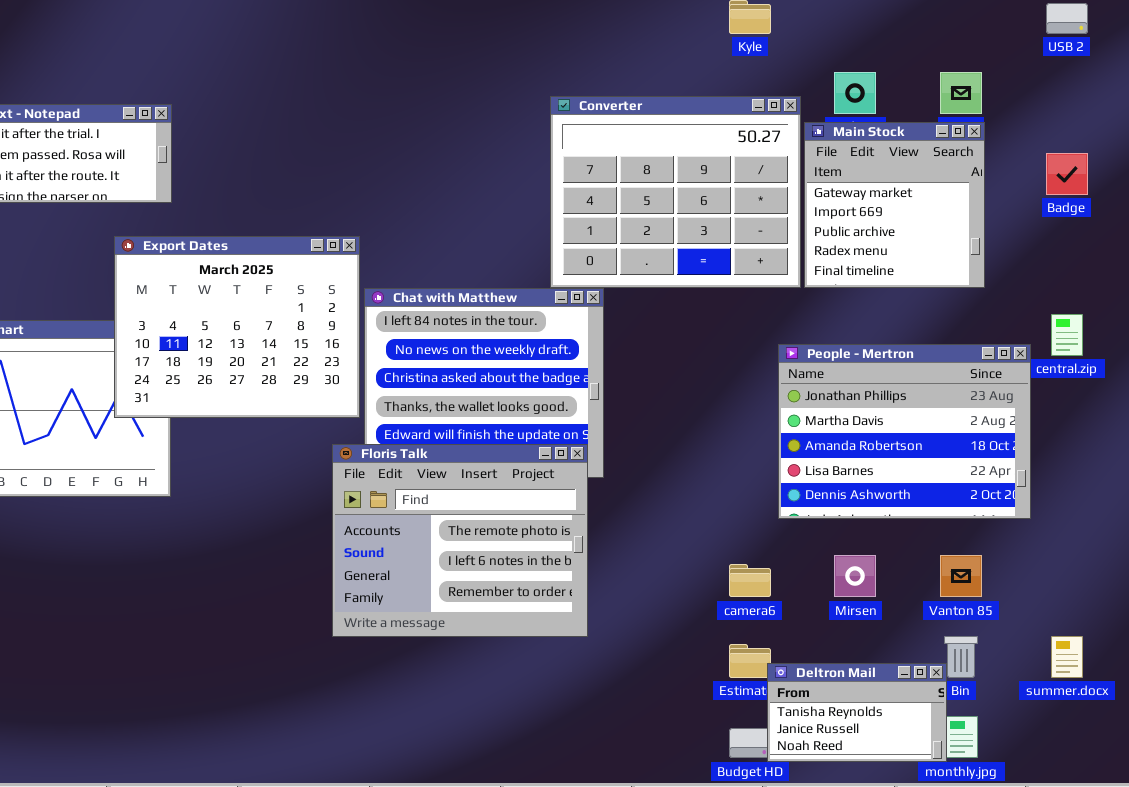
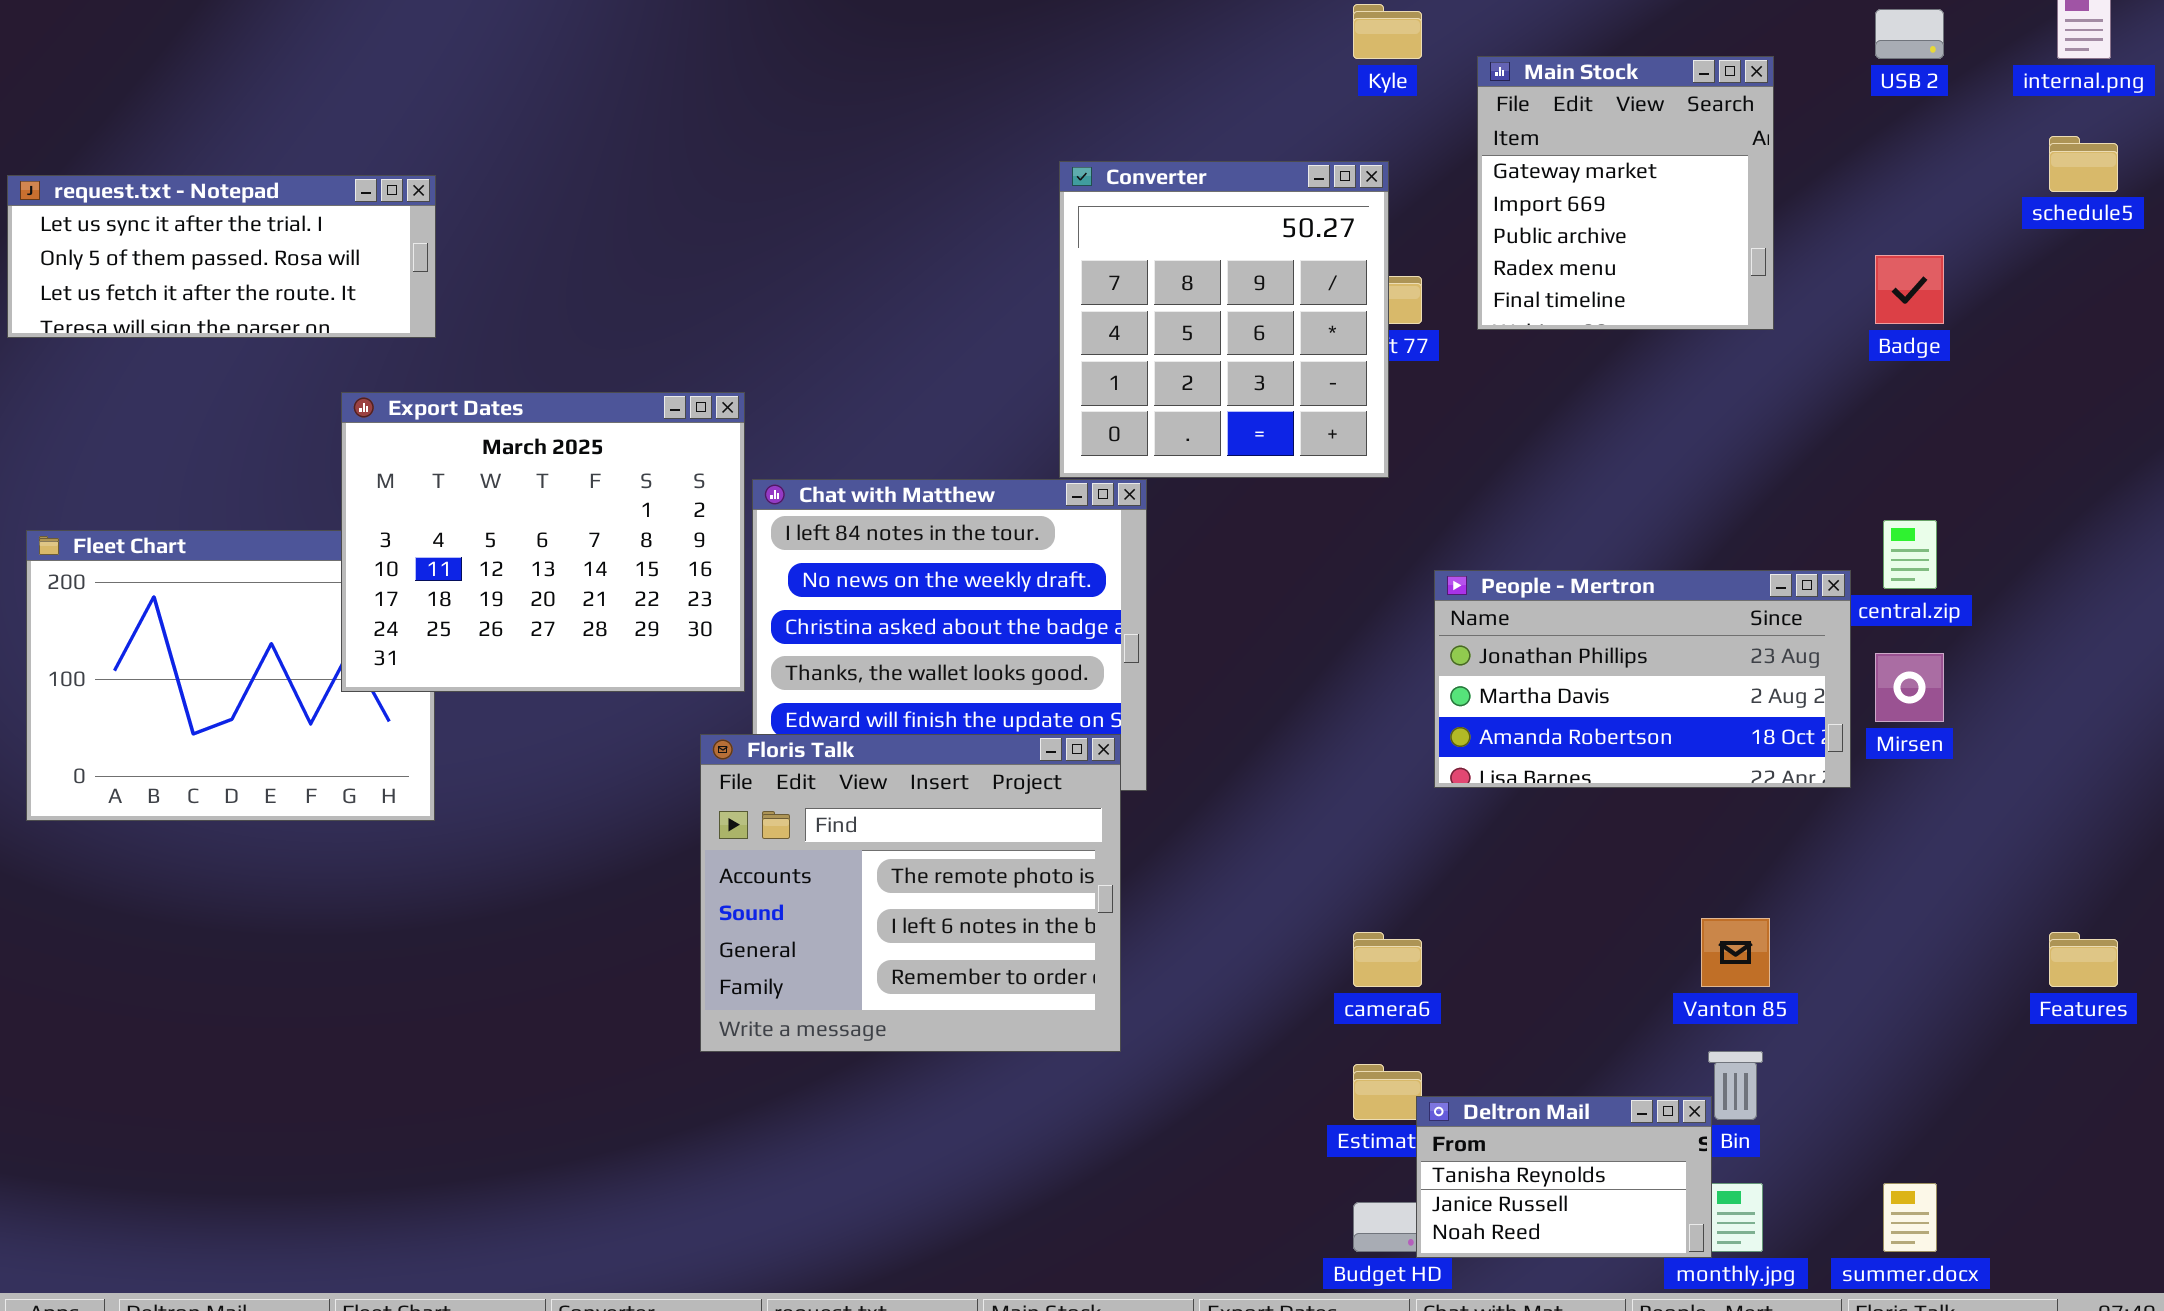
Converter: [550,96,801,288] -> [1059,161,1389,478], resized
Main Stock: [804,122,985,288] -> [1477,56,1774,330], moved
People - Mertron: [778,344,1031,519] -> [1434,570,1851,788], resized
Mirsen: [834,555,876,597] -> [1875,653,1944,722], moved
summer.docx: [1051,636,1083,678] -> [1883,1183,1937,1252], moved

